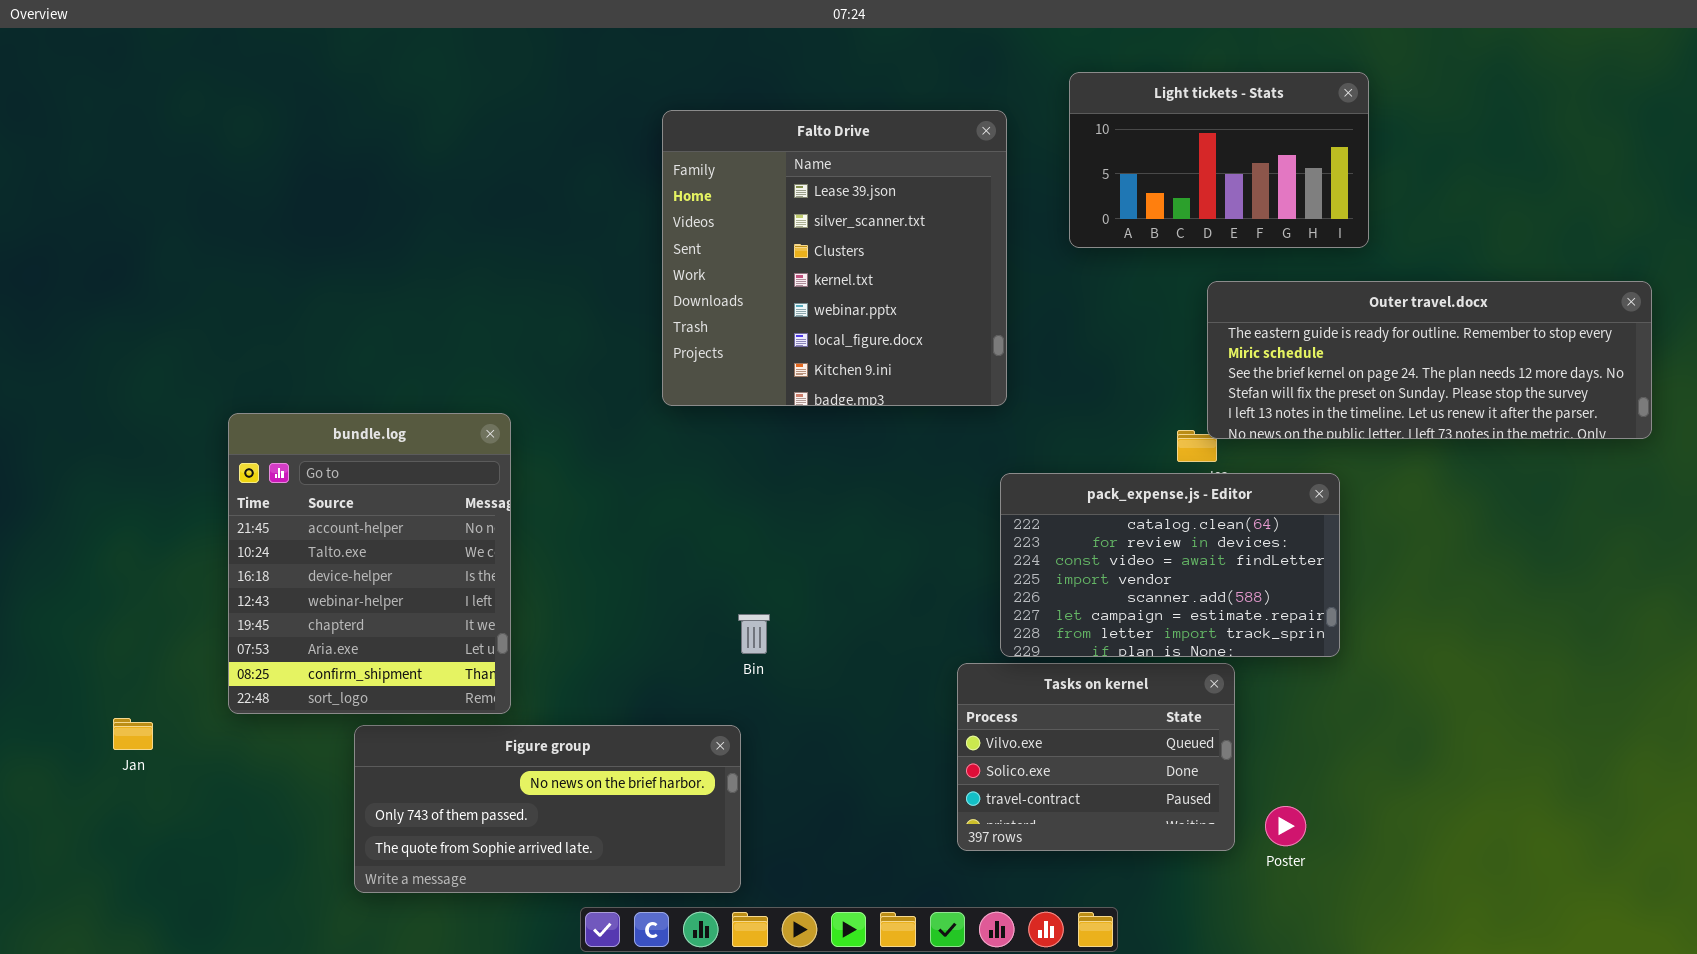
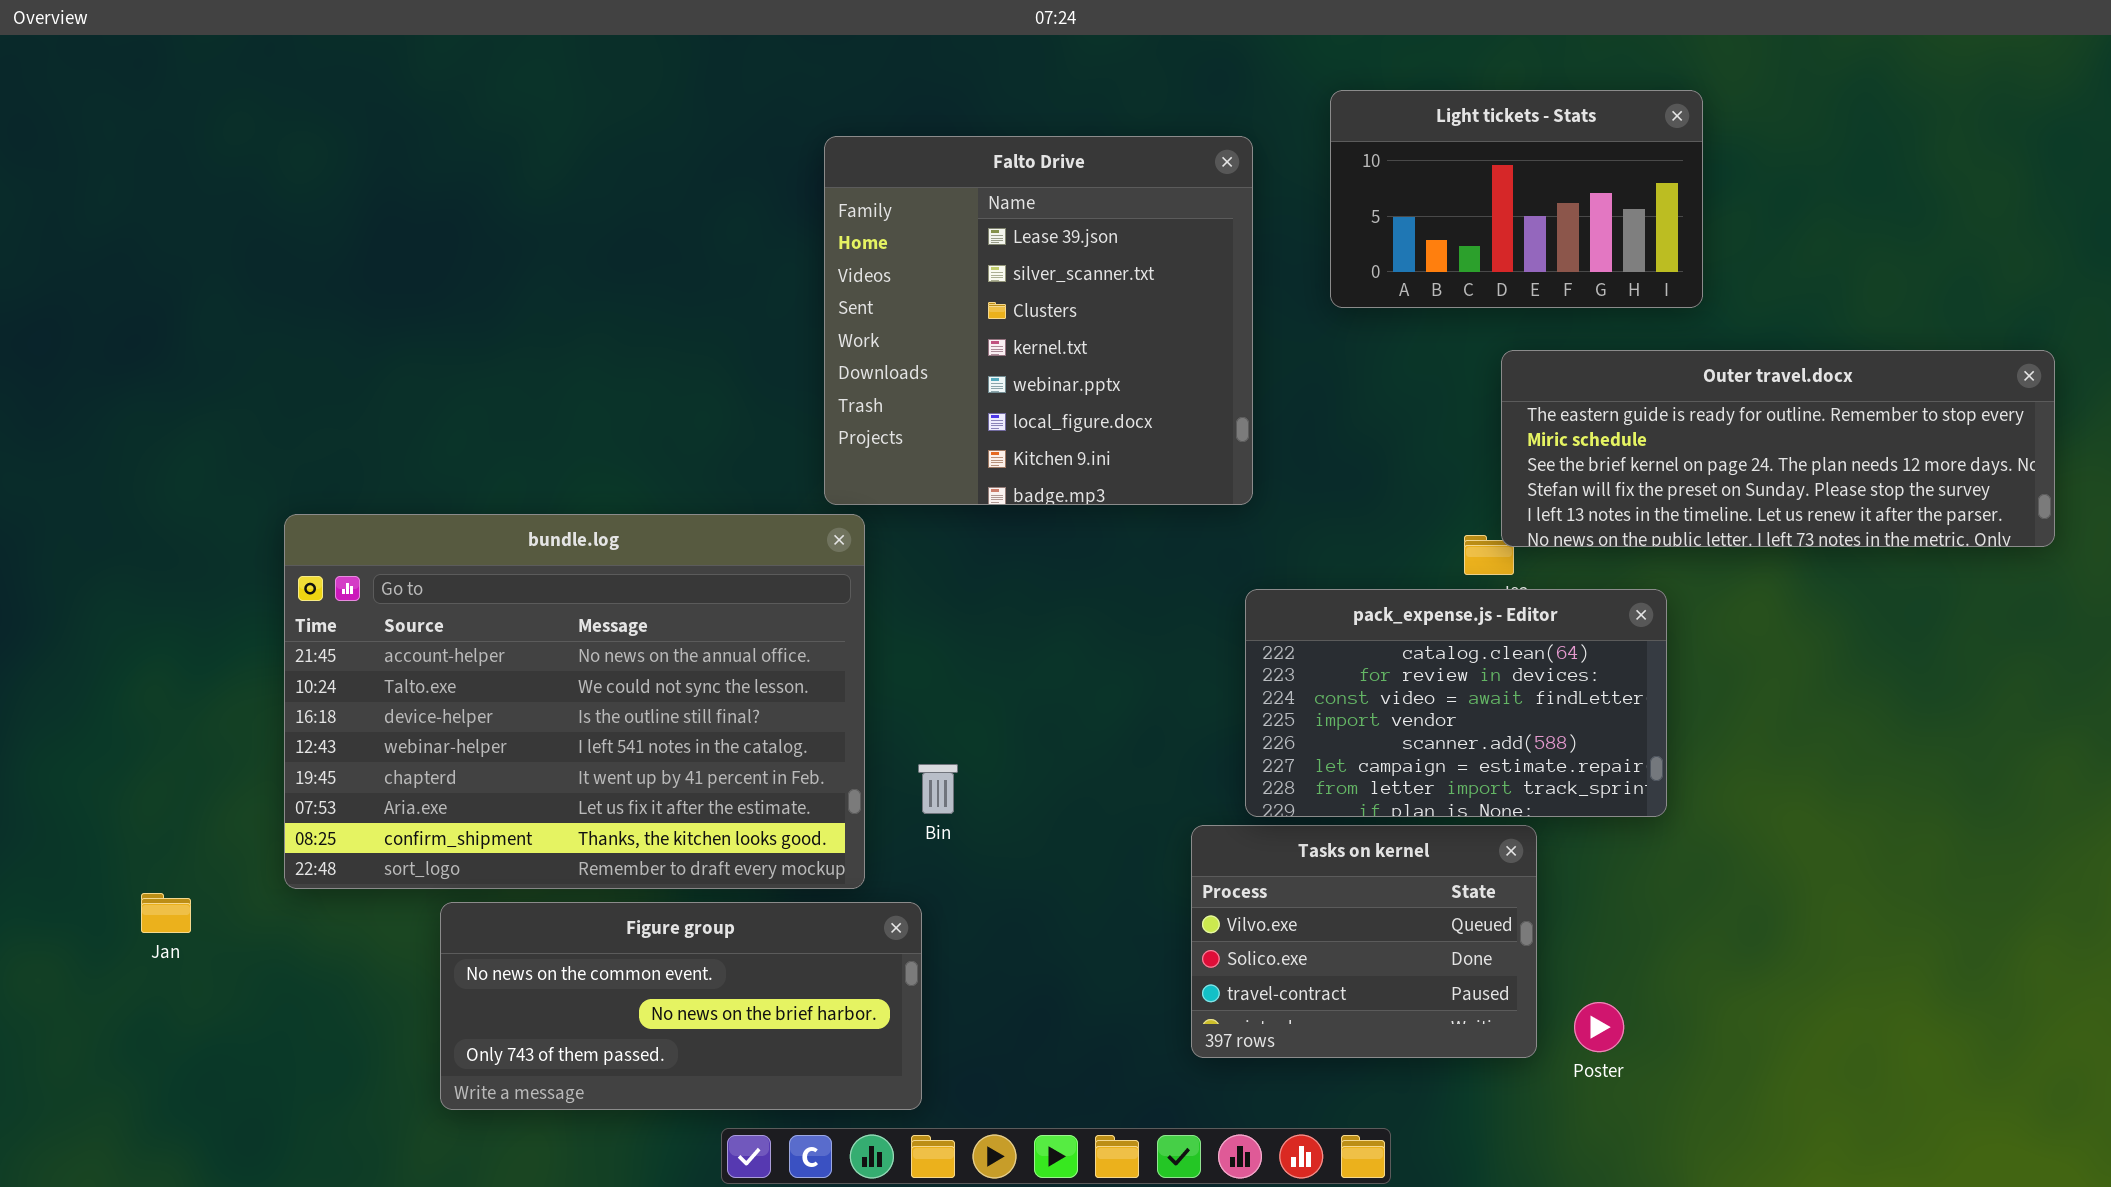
bundle.log: [228,413,511,714] -> [284,514,865,889], resized
Figure group: [354,725,741,893] -> [440,902,922,1110], scrolled up 1 row

